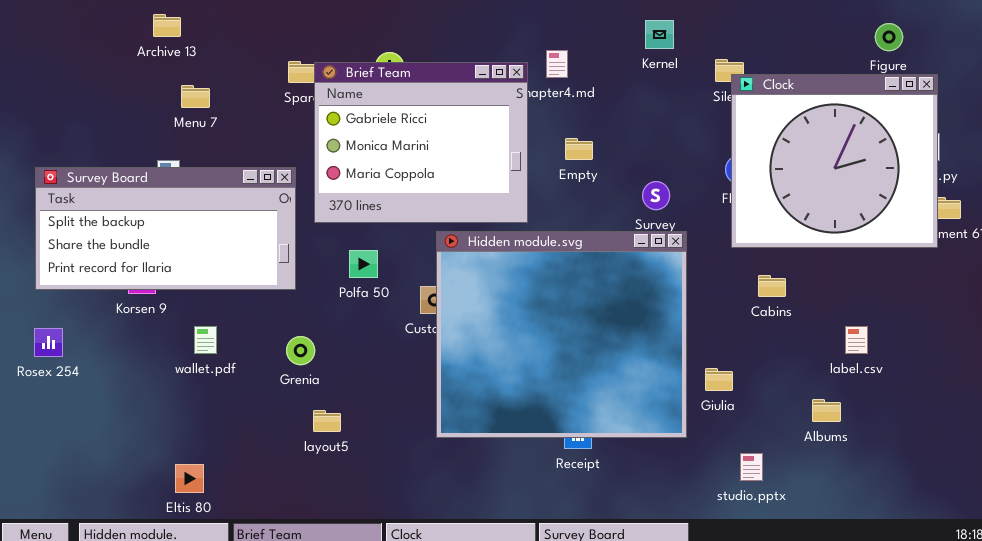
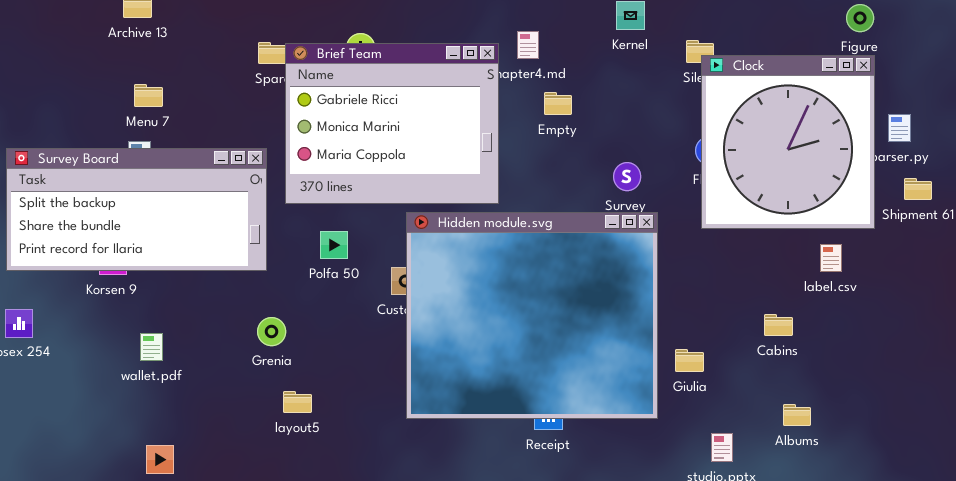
Clock: [731,74,938,248] -> [701,55,875,229], resized
Menu 7: [181,85,210,108] -> [134,84,163,107], moved
Empty: [565,138,593,160] -> [544,92,572,115], moved
Cabins: [758,275,786,297] -> [764,314,793,336], moved
wallet.pdf: [194,326,217,354] -> [140,333,163,361], moved
label.csv: [845,326,868,354] -> [820,244,842,272], moved
Albums: [812,399,841,422] -> [783,404,811,426], moved

